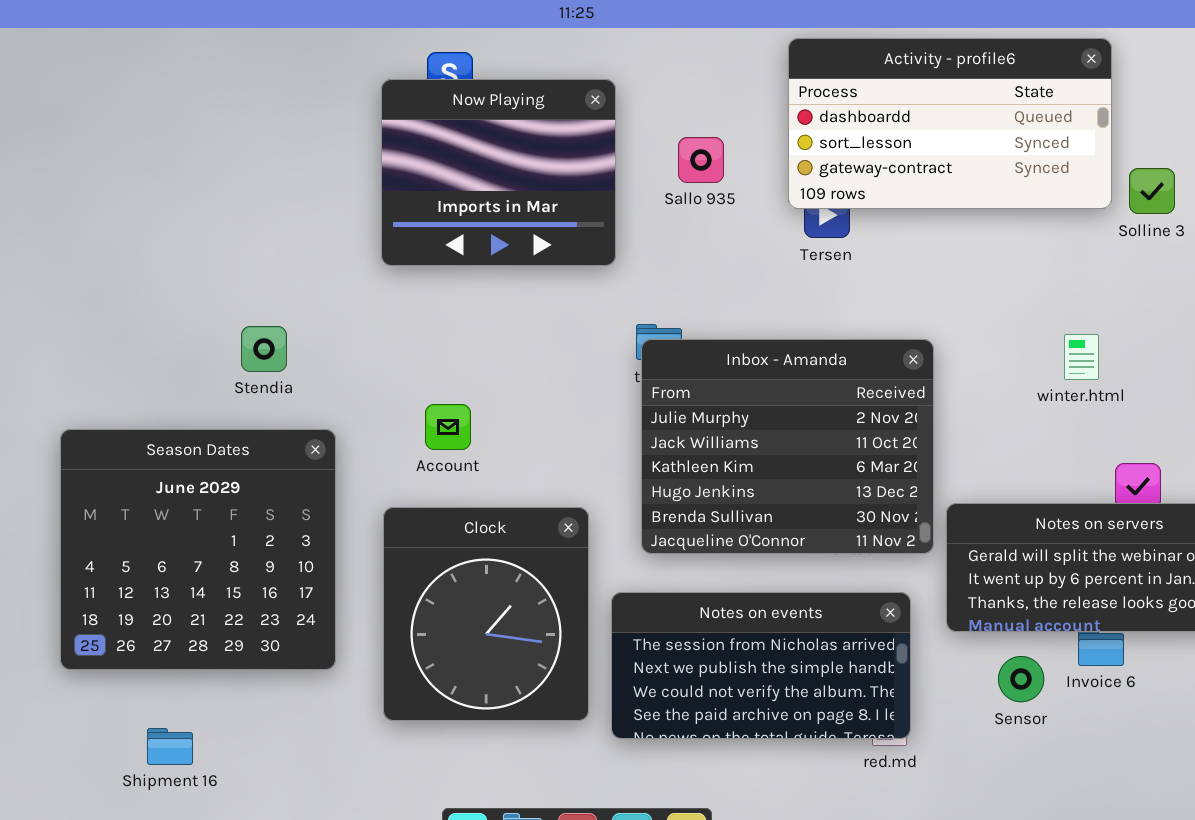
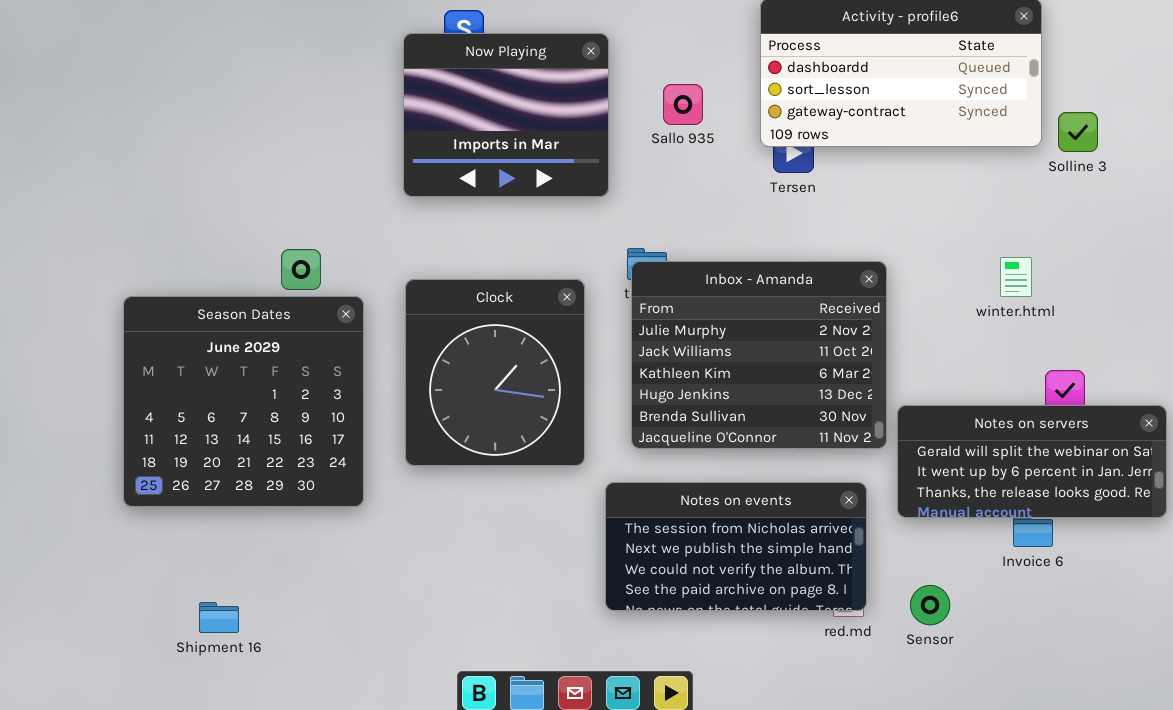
Season Dates: [60,429,336,670] -> [123,296,364,507], moved
Clock: [383,507,589,721] -> [405,279,585,466], moved
Sensor: [998,656,1044,702] -> [910,585,950,625], moved

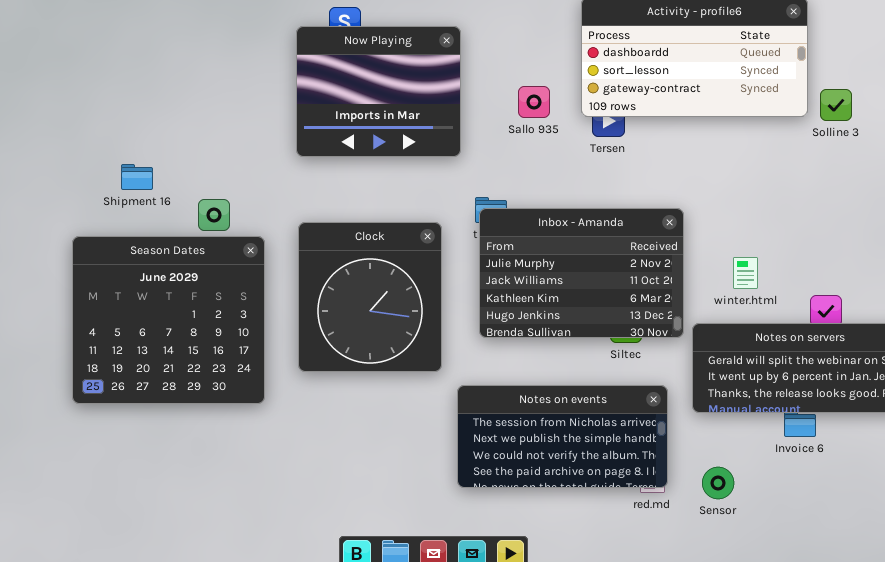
Sallo 935: [663,84,703,125] -> [518,86,550,118], moved
winter.html: [1000,257,1032,297] -> [733,257,758,289], moved
Inbox - Amanda: [631,261,887,449] -> [479,208,684,338], resized
Shipment 16: [199,602,239,633] -> [121,164,153,190], moved

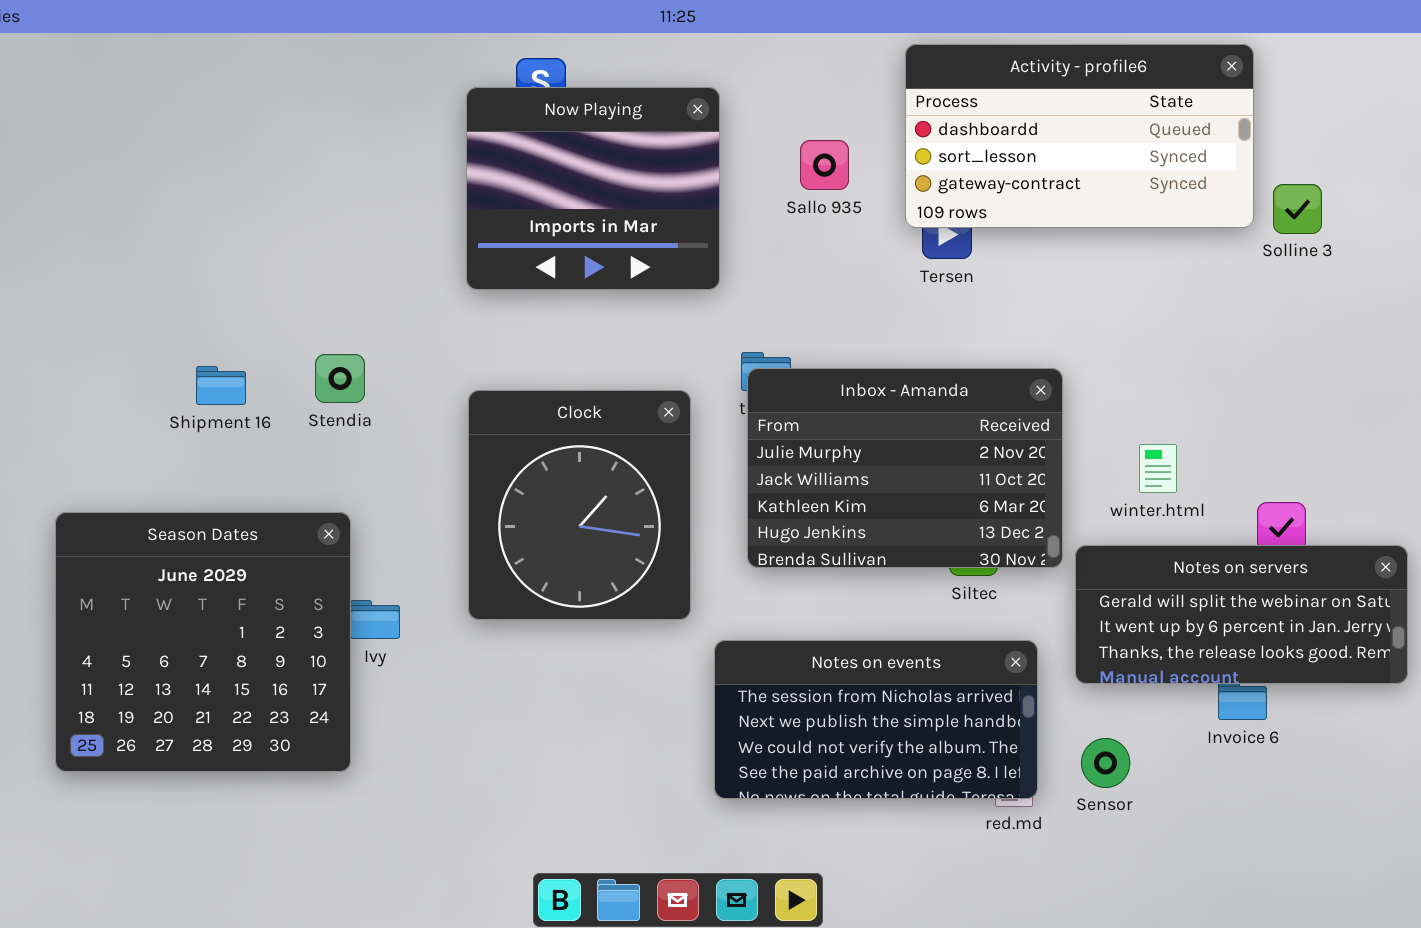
Sallo 935: [518,86,550,118] -> [800,140,849,190], moved
Shipment 16: [121,164,153,190] -> [196,366,246,405], moved
Season Dates: [72,236,265,404] -> [55,512,351,772], moved
Sensor: [702,467,734,499] -> [1081,738,1130,788], moved

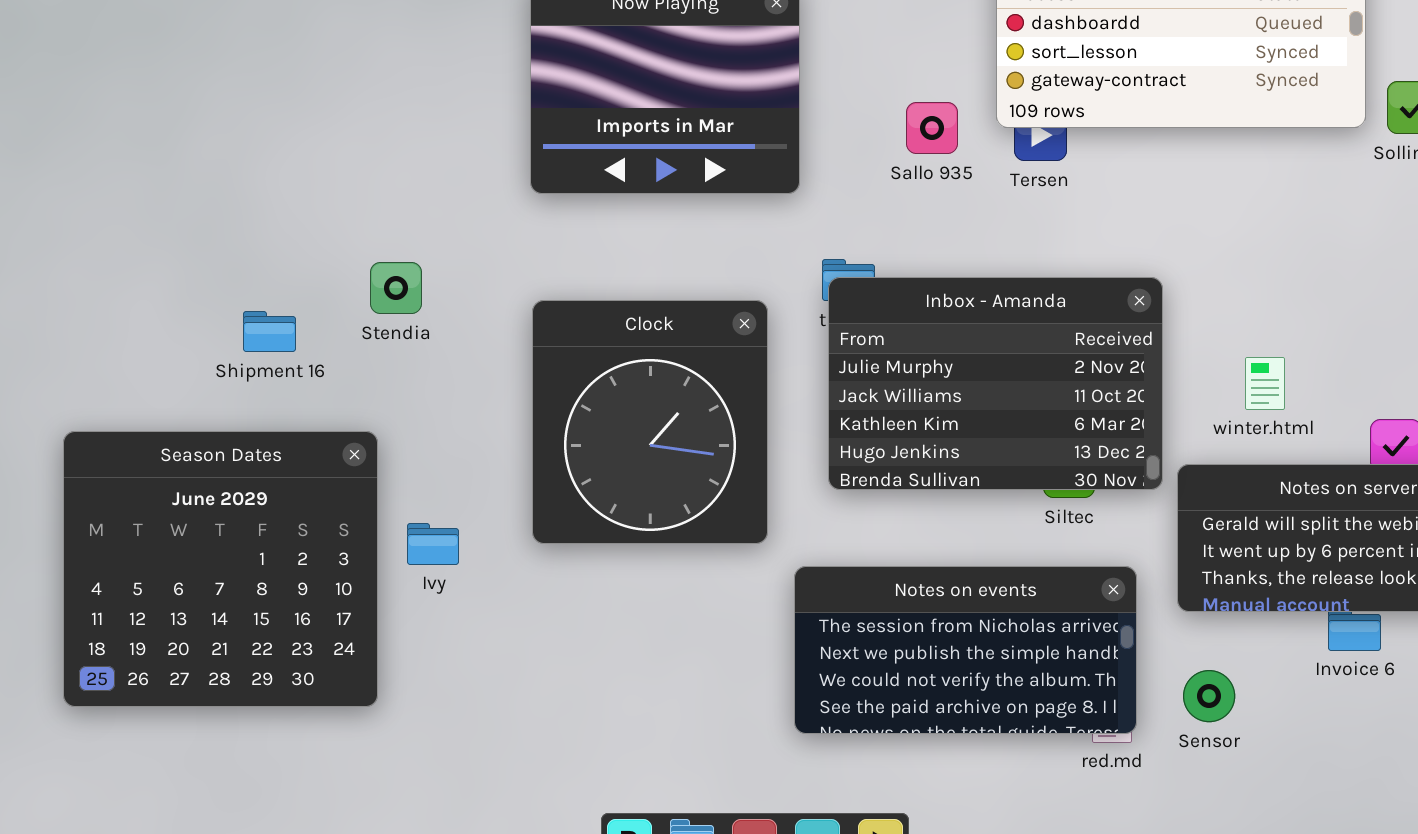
Sallo 935: [800,140,849,190] -> [906,102,958,154], moved
Shipment 16: [196,366,246,405] -> [243,311,296,352], moved
Season Dates: [55,512,351,772] -> [63,431,378,707], moved

